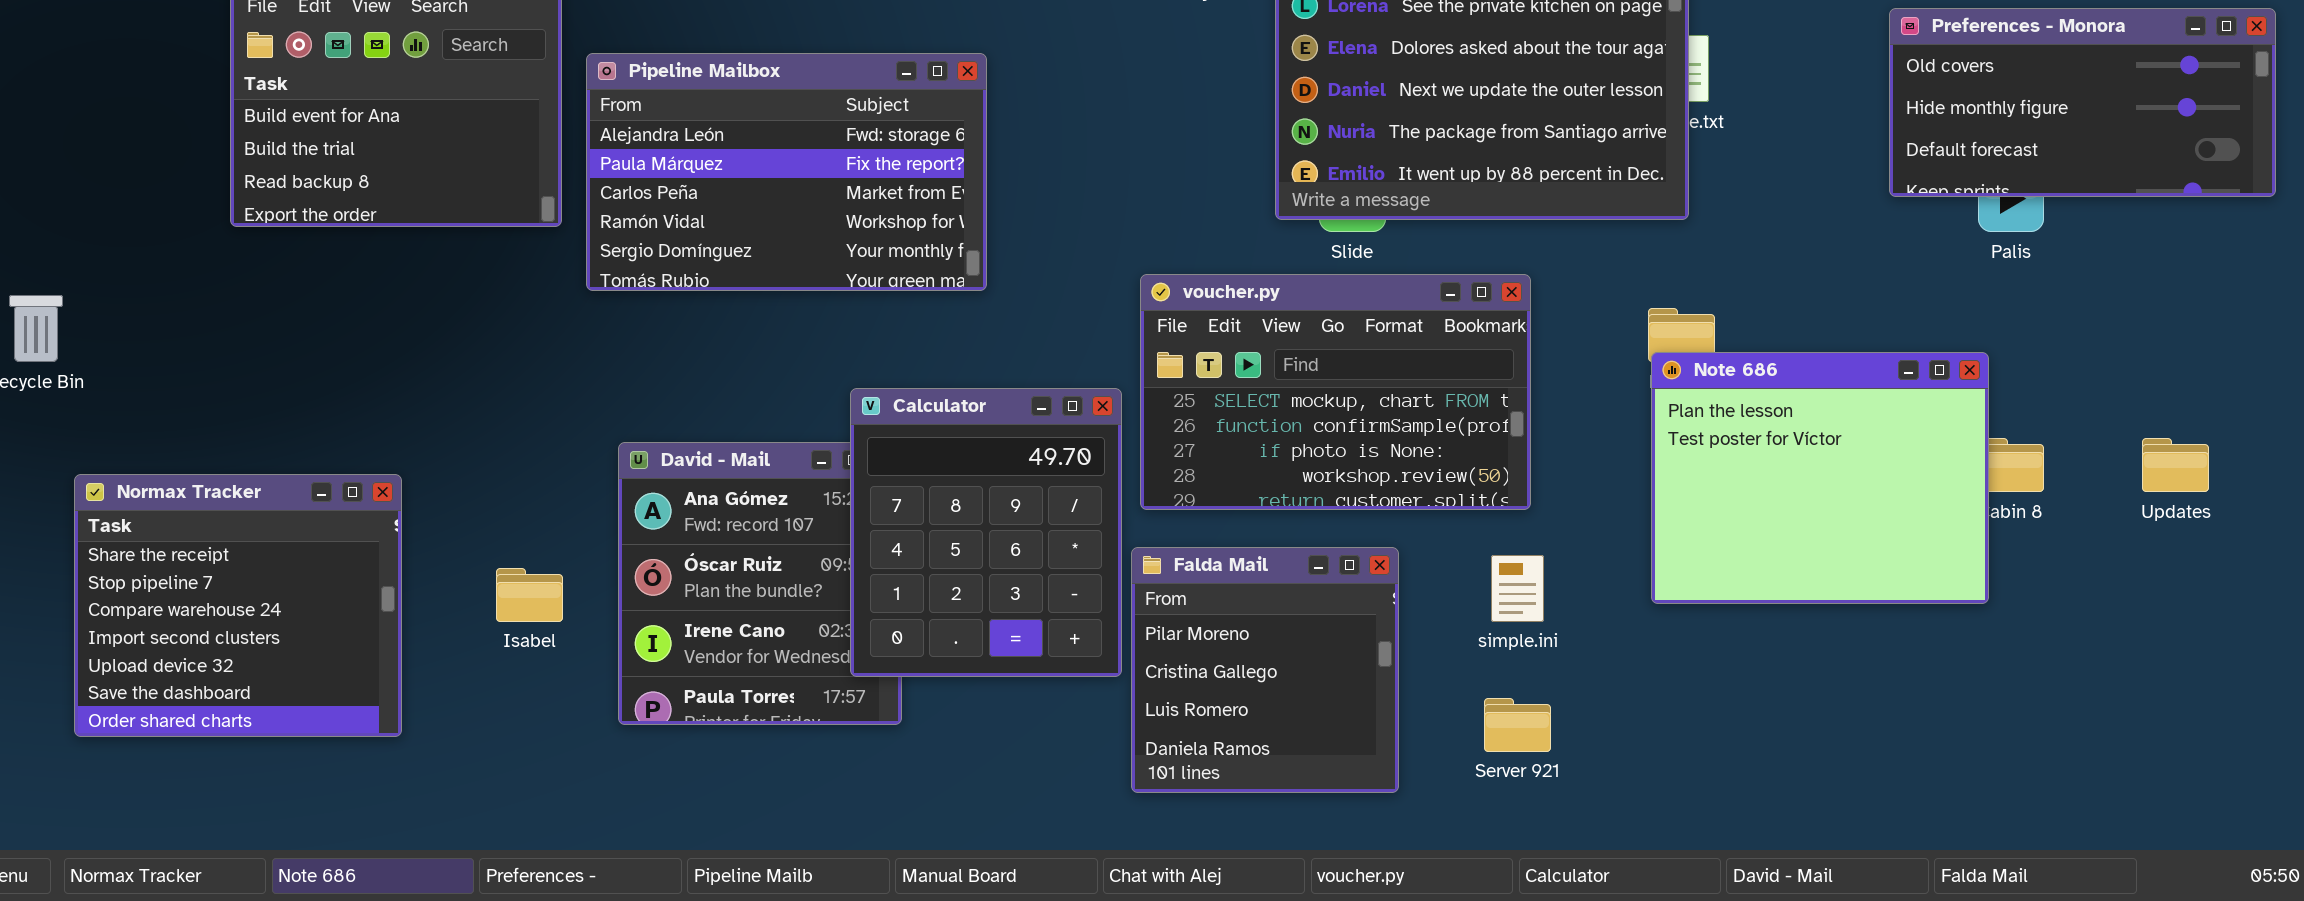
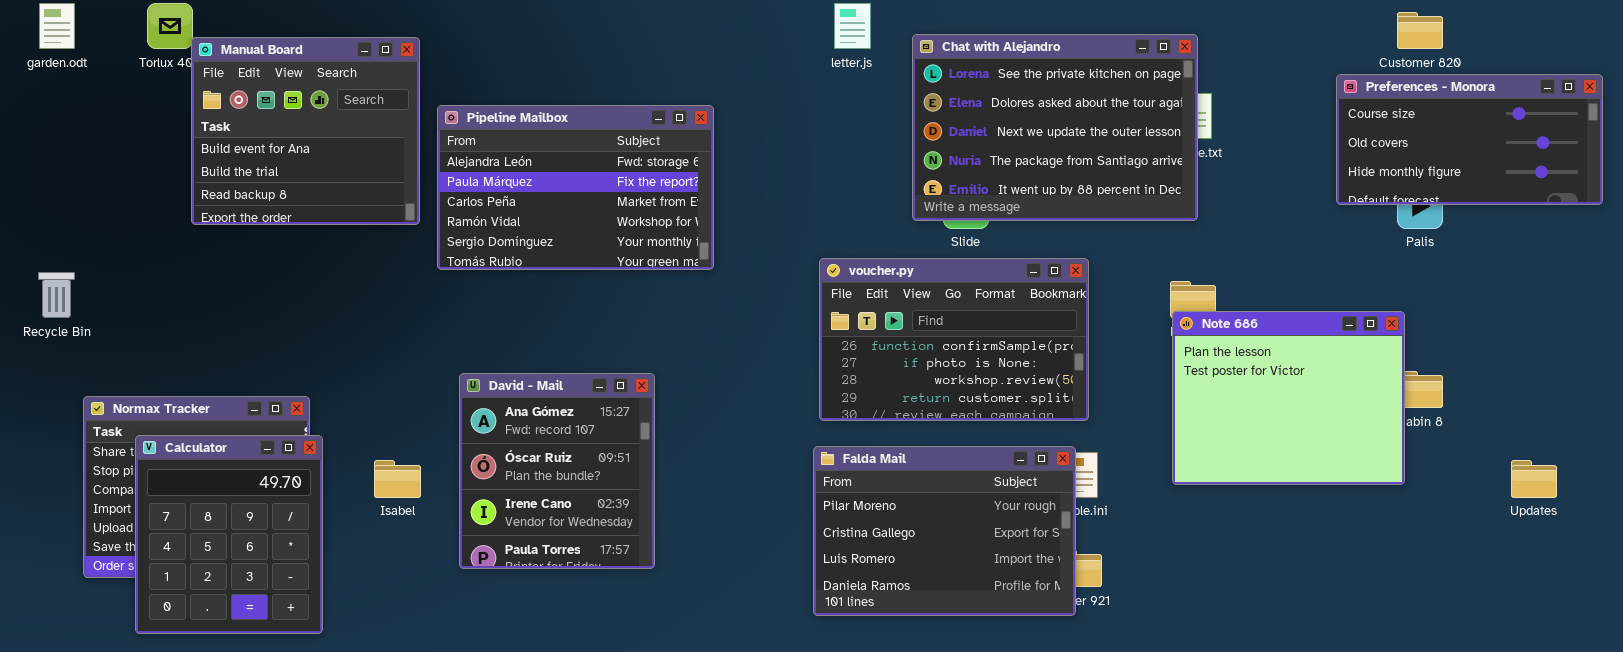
Preferences - Monora: [1889,8,2276,197] -> [1336,74,1603,205], scrolled up 1 row
voucher.py: [1140,274,1531,510] -> [819,258,1089,421], scrolled down 1 row
Calculator: [850,388,1122,677] -> [135,435,323,634], moved
Updates: [2142,438,2209,492] -> [1511,460,1557,498], moved
Falda Mail: [1131,547,1399,793] -> [813,446,1076,616], resized

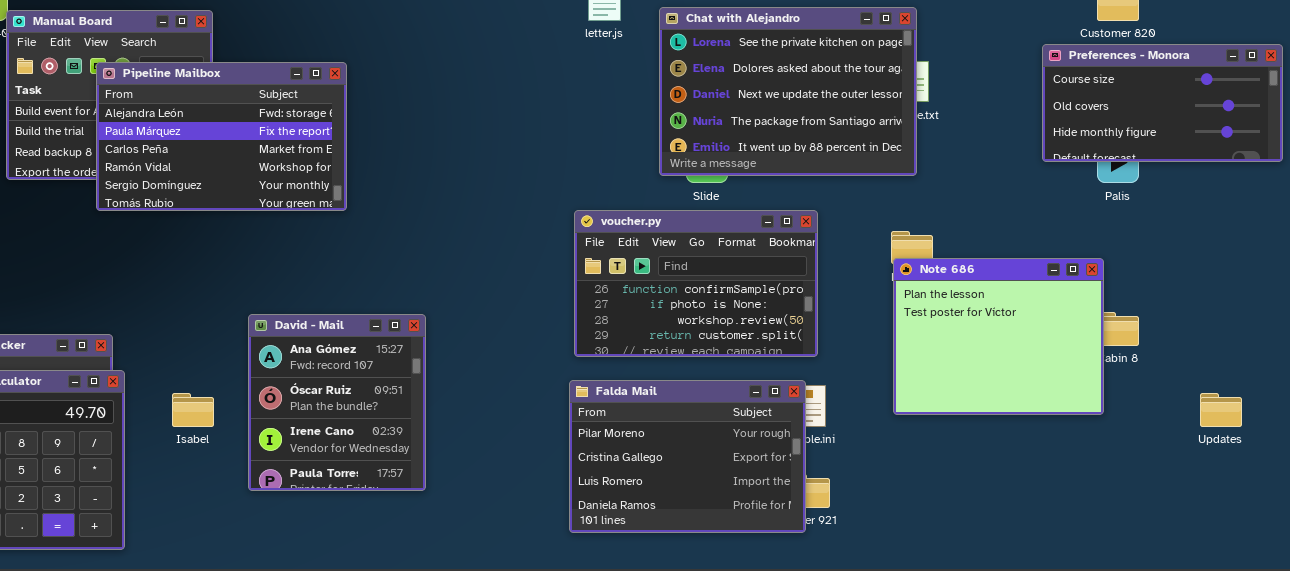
Pipeline Mailbox: [437,105,714,270] -> [96,62,347,211], moved

